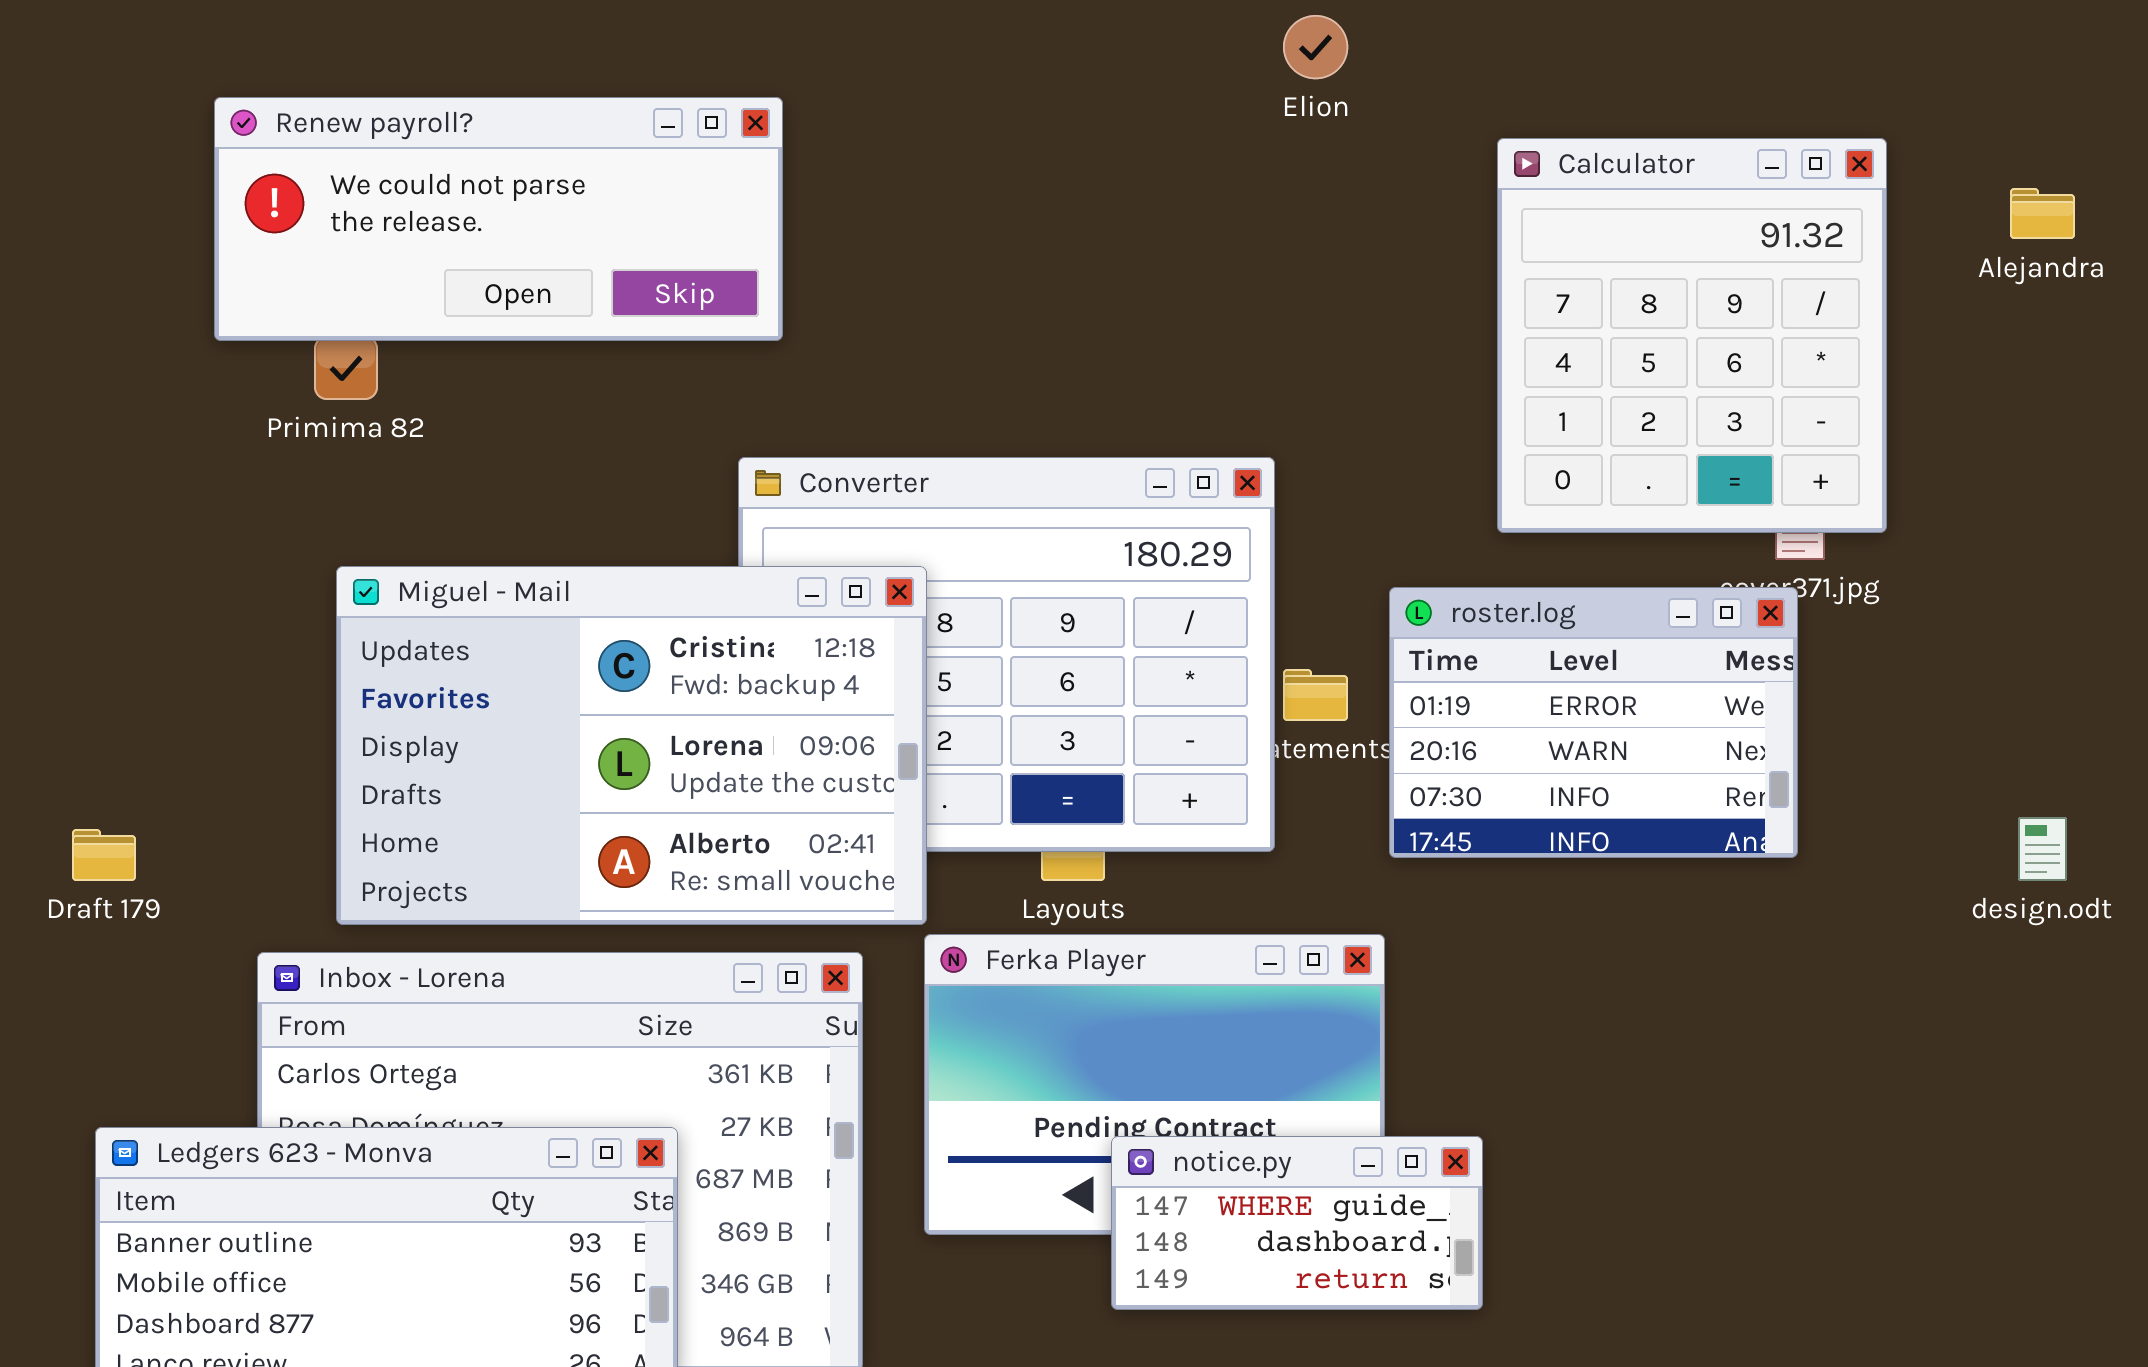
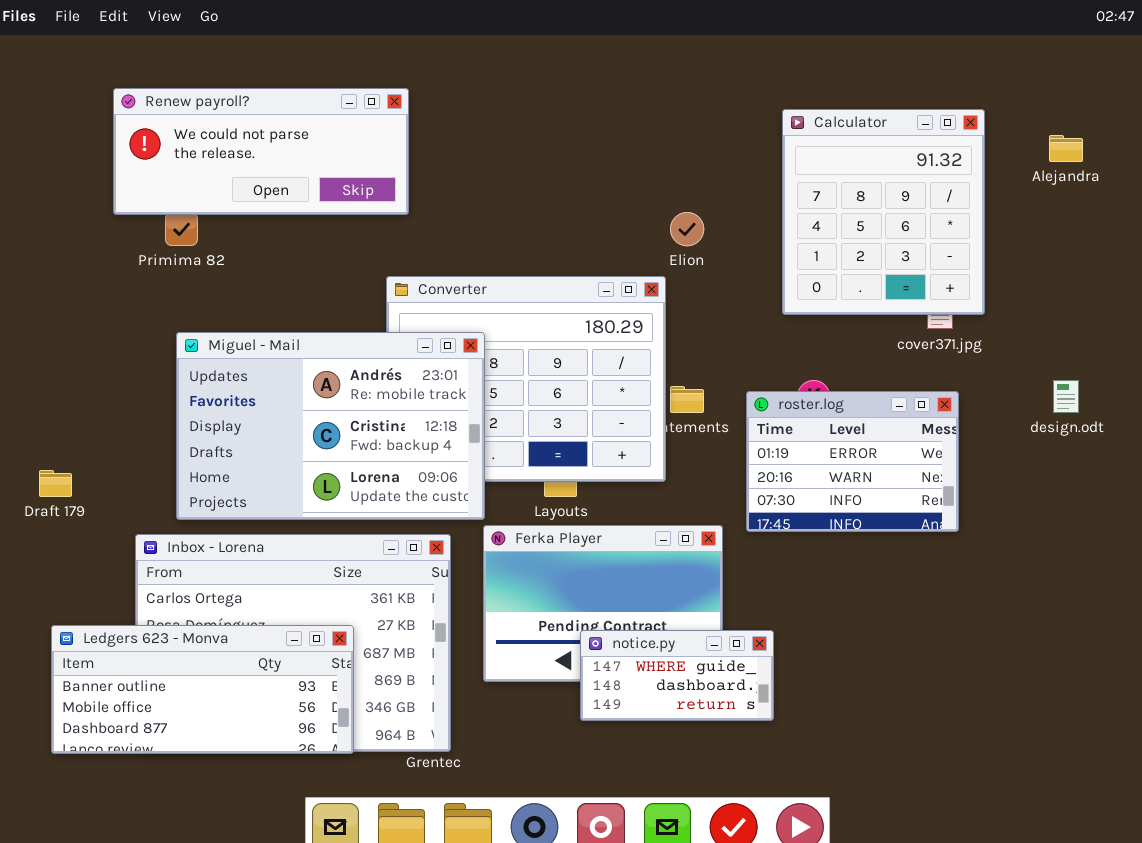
Elion: [1283,15,1348,79] -> [670,212,704,246], moved
Miguel - Mail: [336,566,927,925] -> [176,332,485,520], scrolled up 1 row
roster.log: [1389,587,1798,858] -> [746,391,959,532], moved
design.odt: [2018,817,2067,881] -> [1053,380,1079,413], moved

